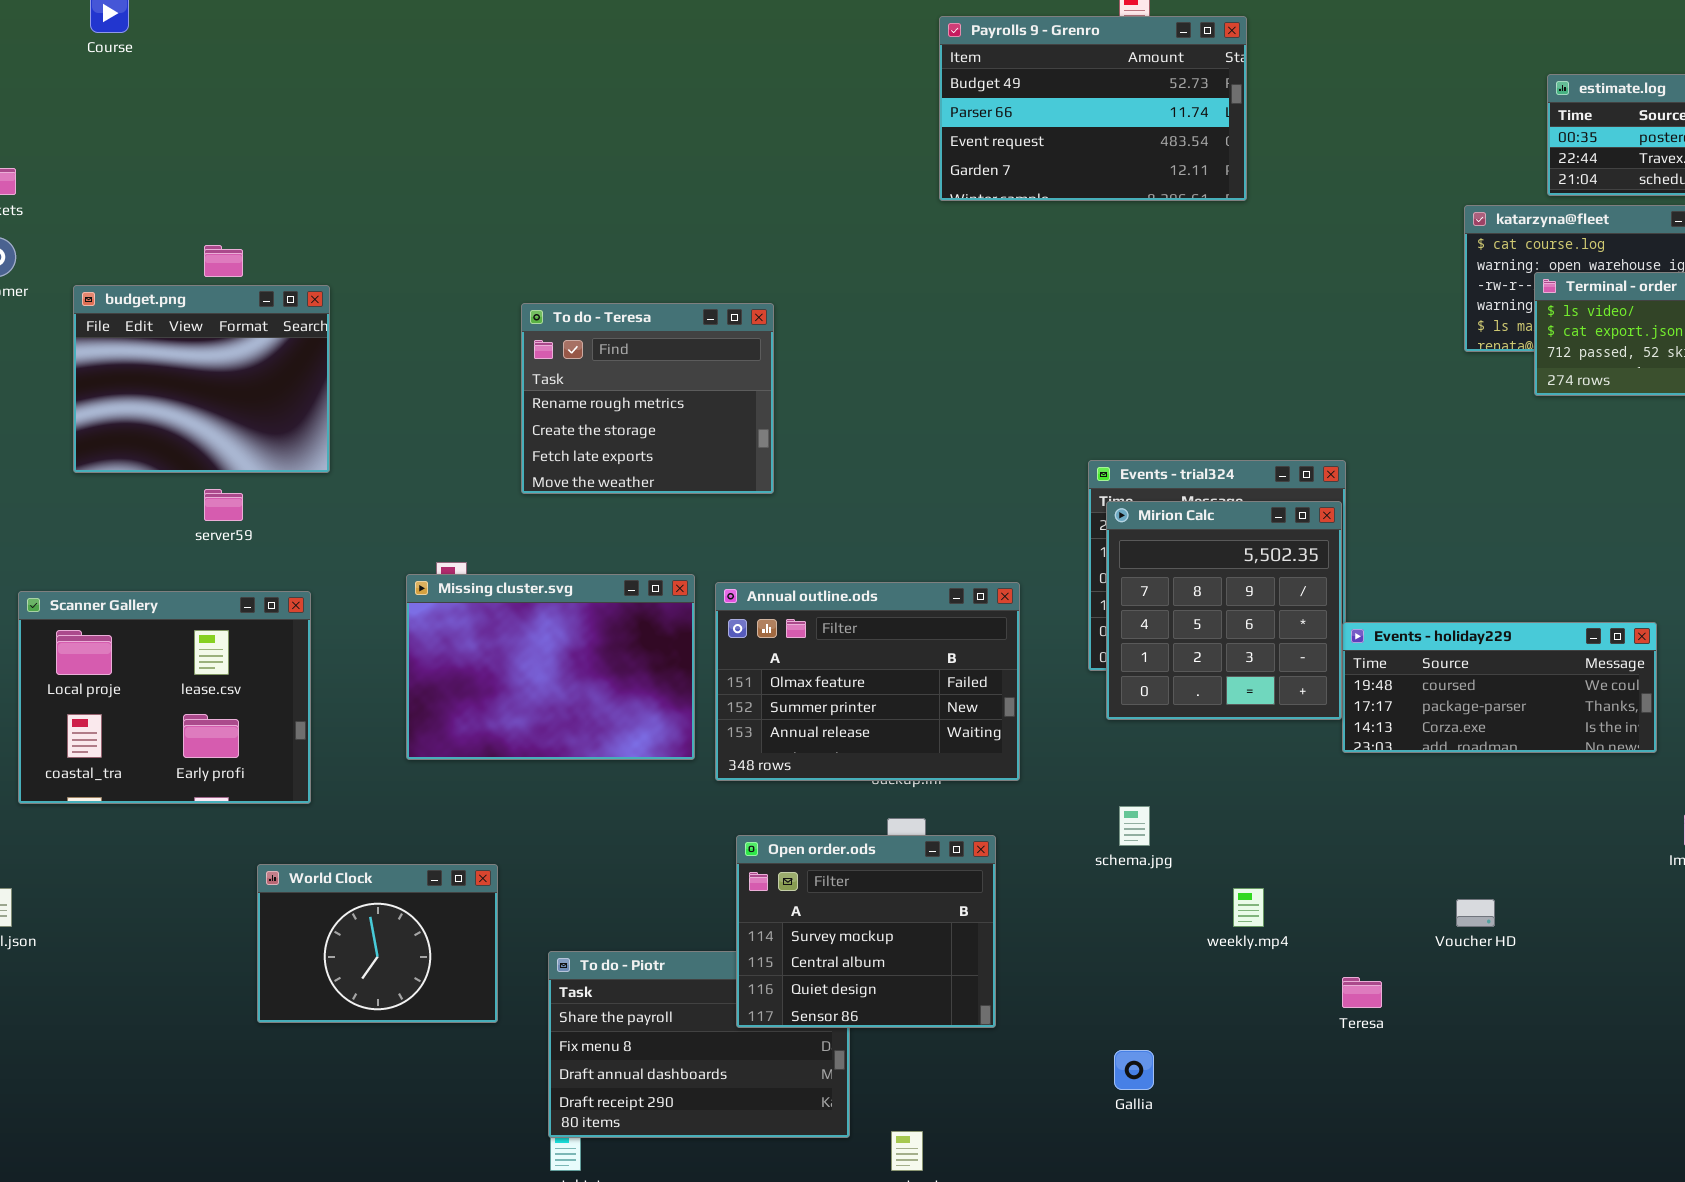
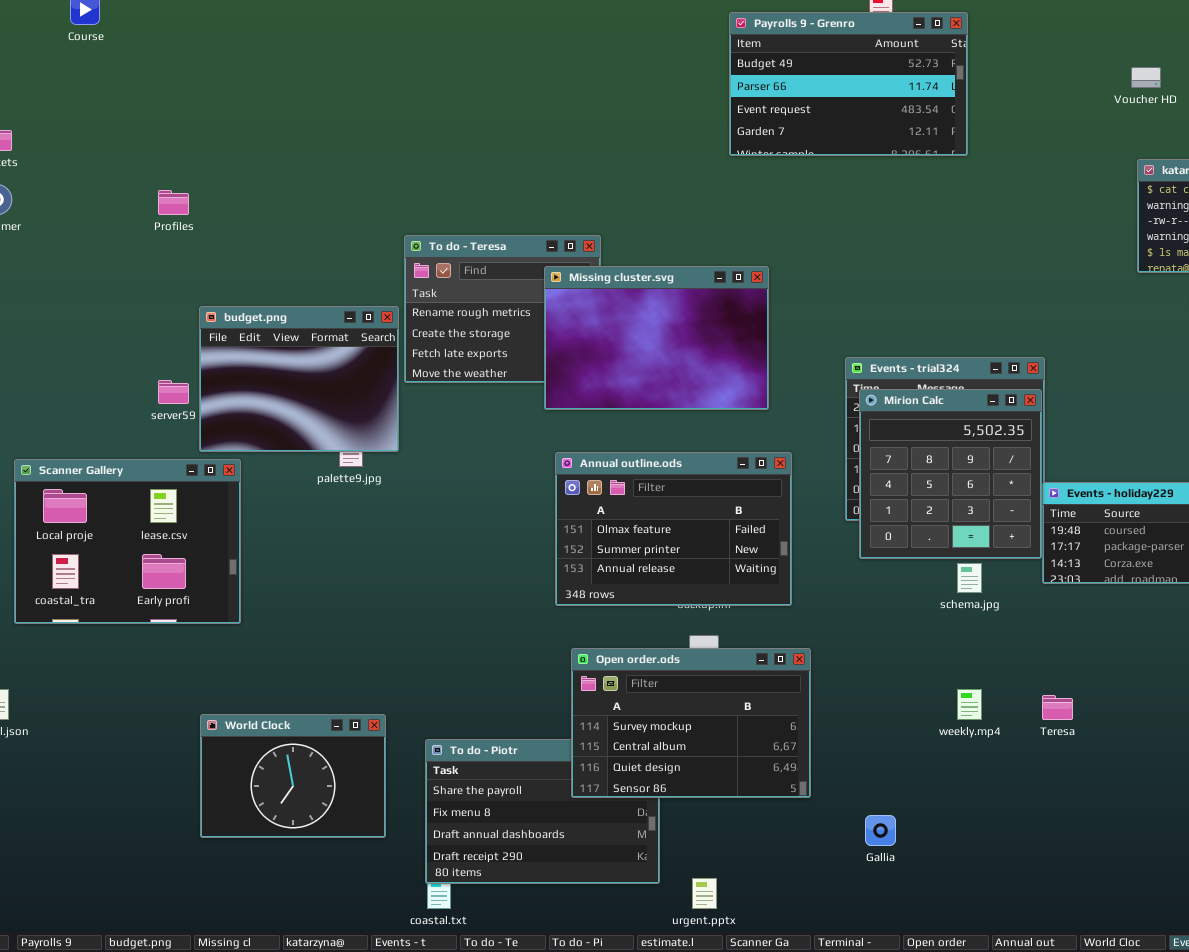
budget.png: [73,285,330,473] -> [199,306,399,452], moved
Missing cluster.svg: [406,574,695,760] -> [544,266,769,410], moved
schema.jpg: [1119,806,1150,846] -> [957,563,982,593], moved
Open order.ods: [736,835,996,1028] -> [571,648,811,798], resized
World Clock: [257,864,498,1023] -> [200,714,386,838], moved
Voucher HD: [1456,899,1495,927] -> [1131,67,1161,88], moved
Teresa: [1342,977,1382,1008] -> [1042,695,1073,720], moved

